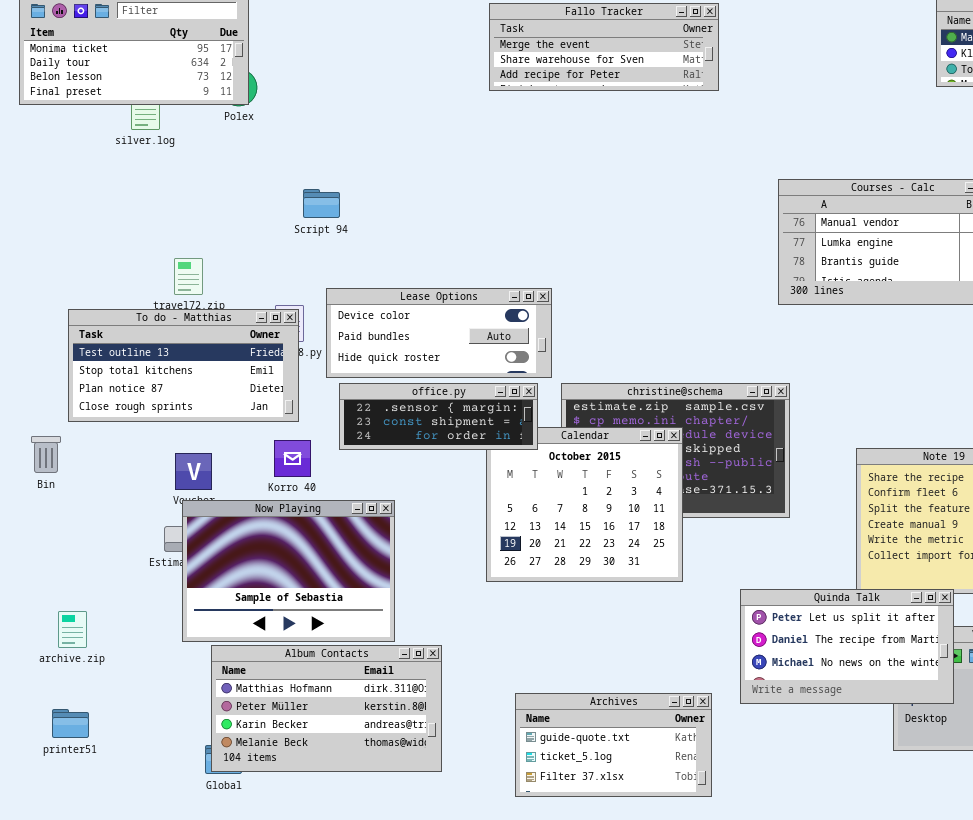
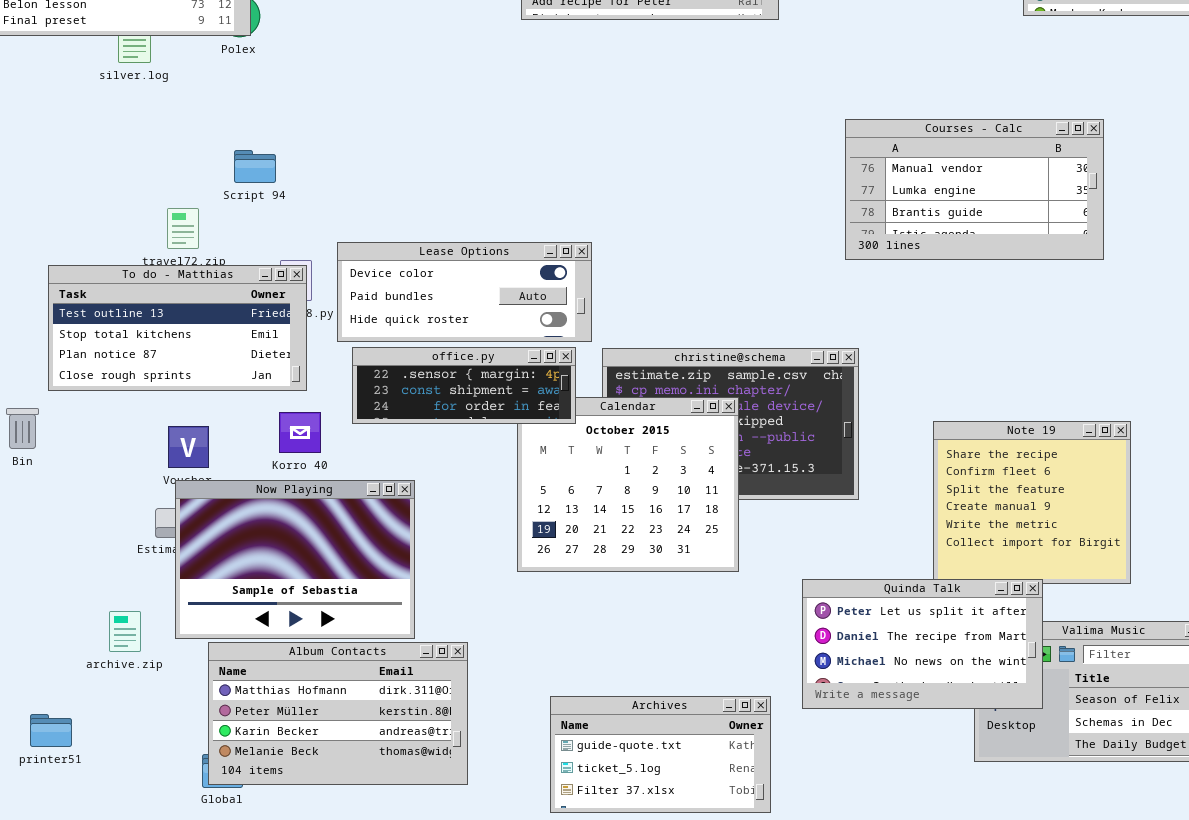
Script 94: [303,189,340,218] -> [234,150,276,183], moved
archive.zip: [58,611,87,648] -> [109,611,141,652], moved

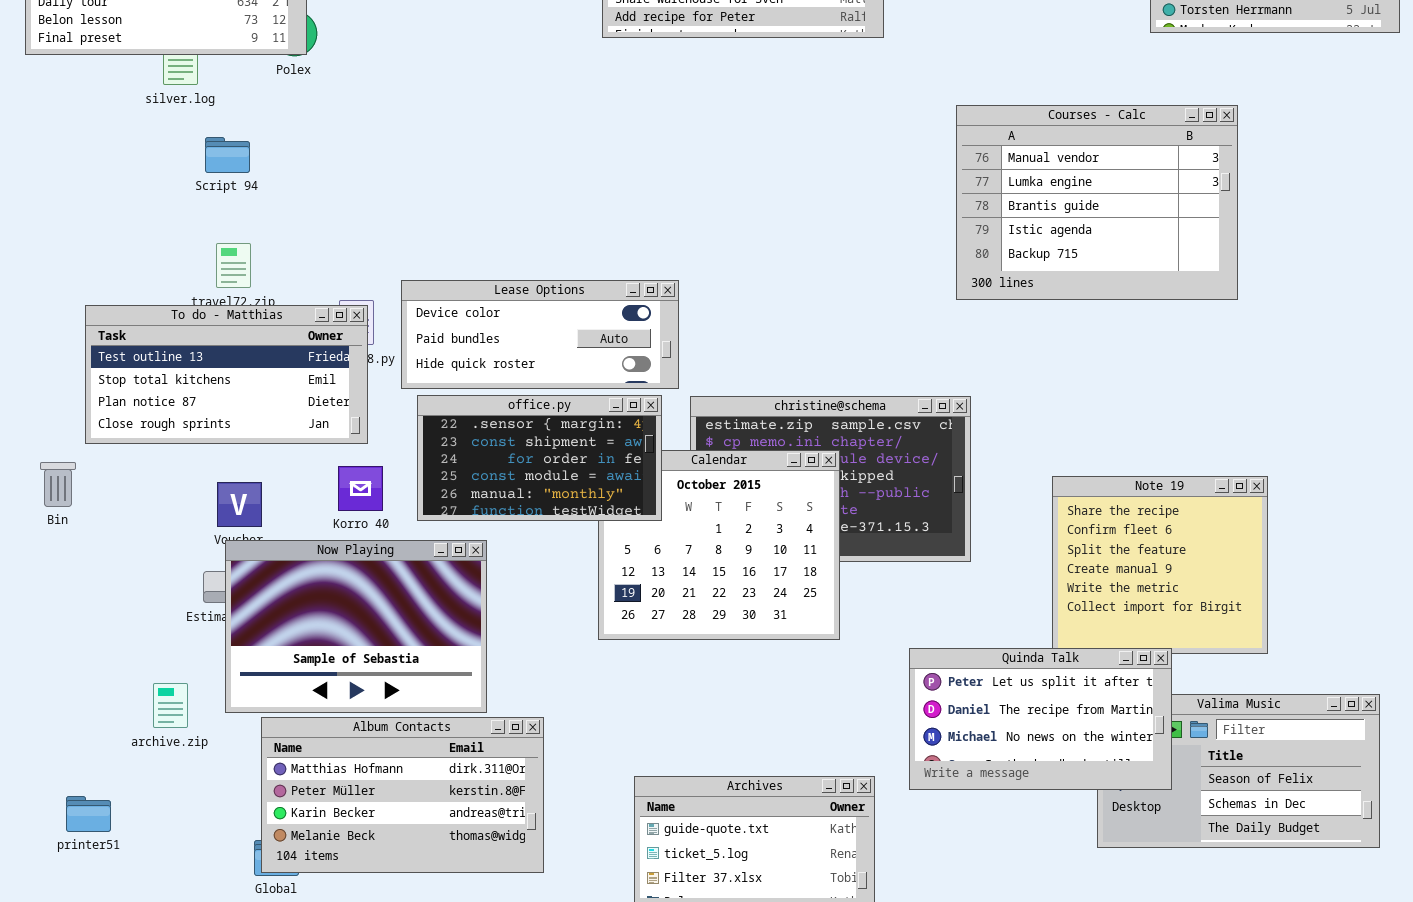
Courses - Calc: [845,119,1104,260] -> [956,105,1238,300], resized
Script 94: [234,150,276,183] -> [205,137,250,173], moved
office.py: [352,347,576,424] -> [417,395,662,521], resized

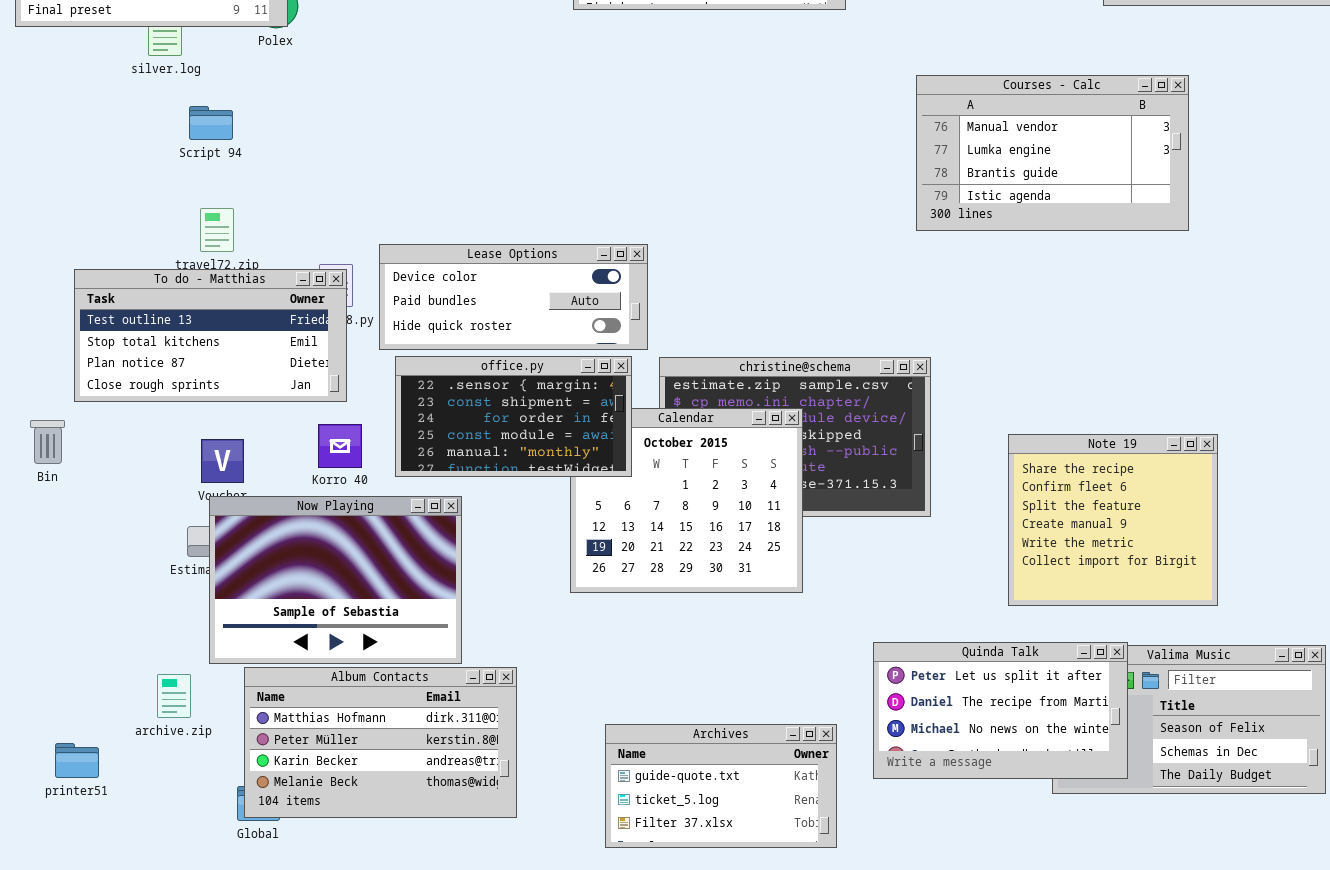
Courses - Calc: [956,105,1238,300] -> [916,75,1189,231], resized
Quinda Talk: [909,648,1172,790] -> [873,642,1128,779], moved
archive.zip: [153,683,188,728] -> [157,674,191,718], moved

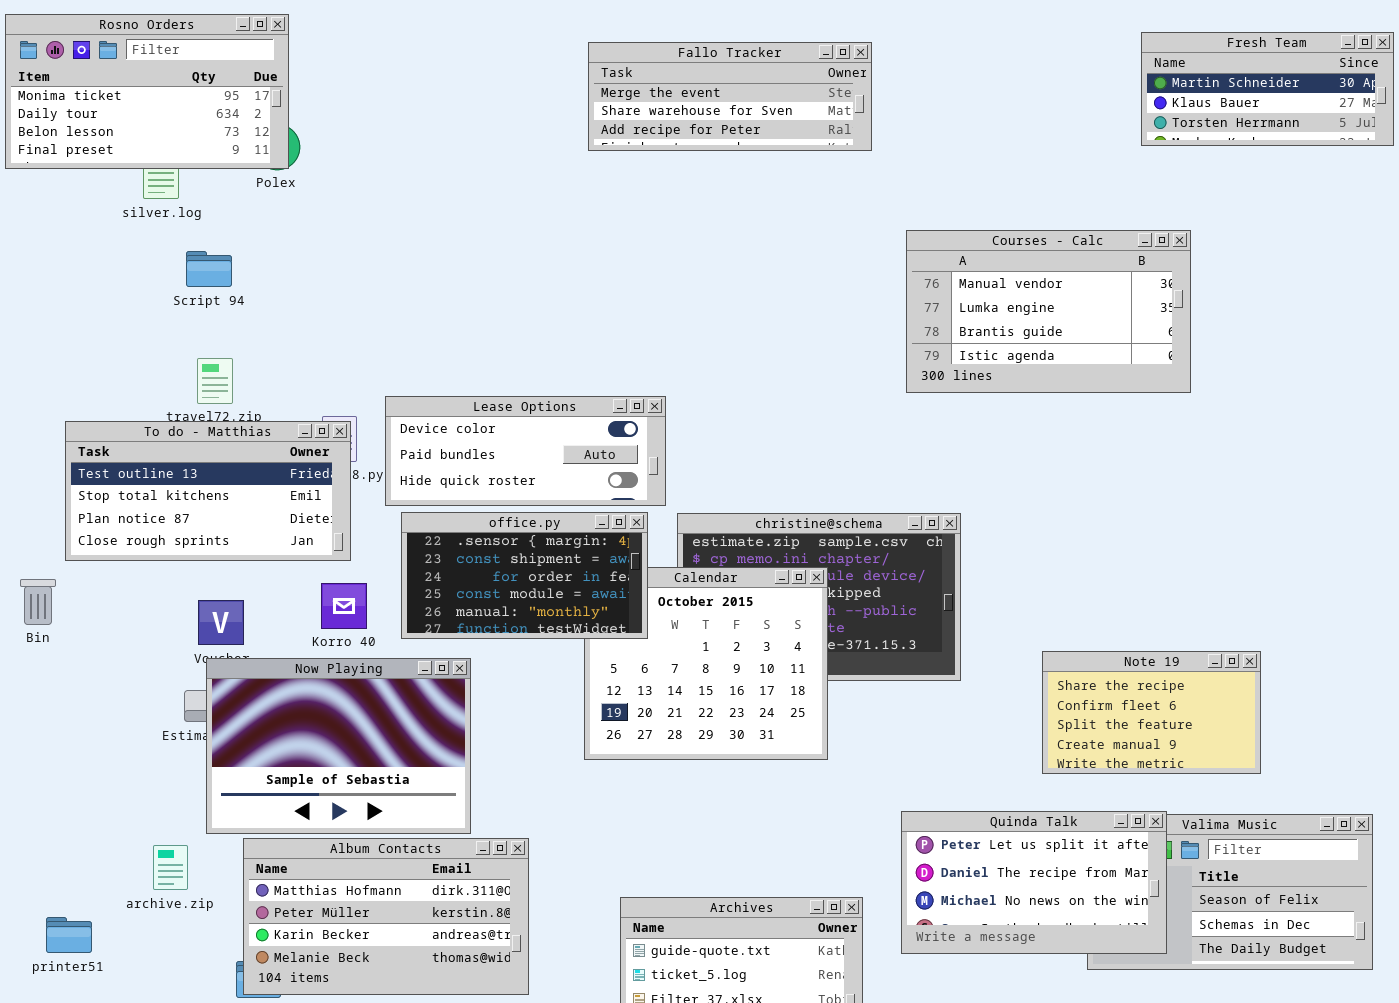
Courses - Calc: [916,75,1189,231] -> [906,230,1191,393], moved
Note 19: [1008,434,1218,606] -> [1042,651,1261,774], resized

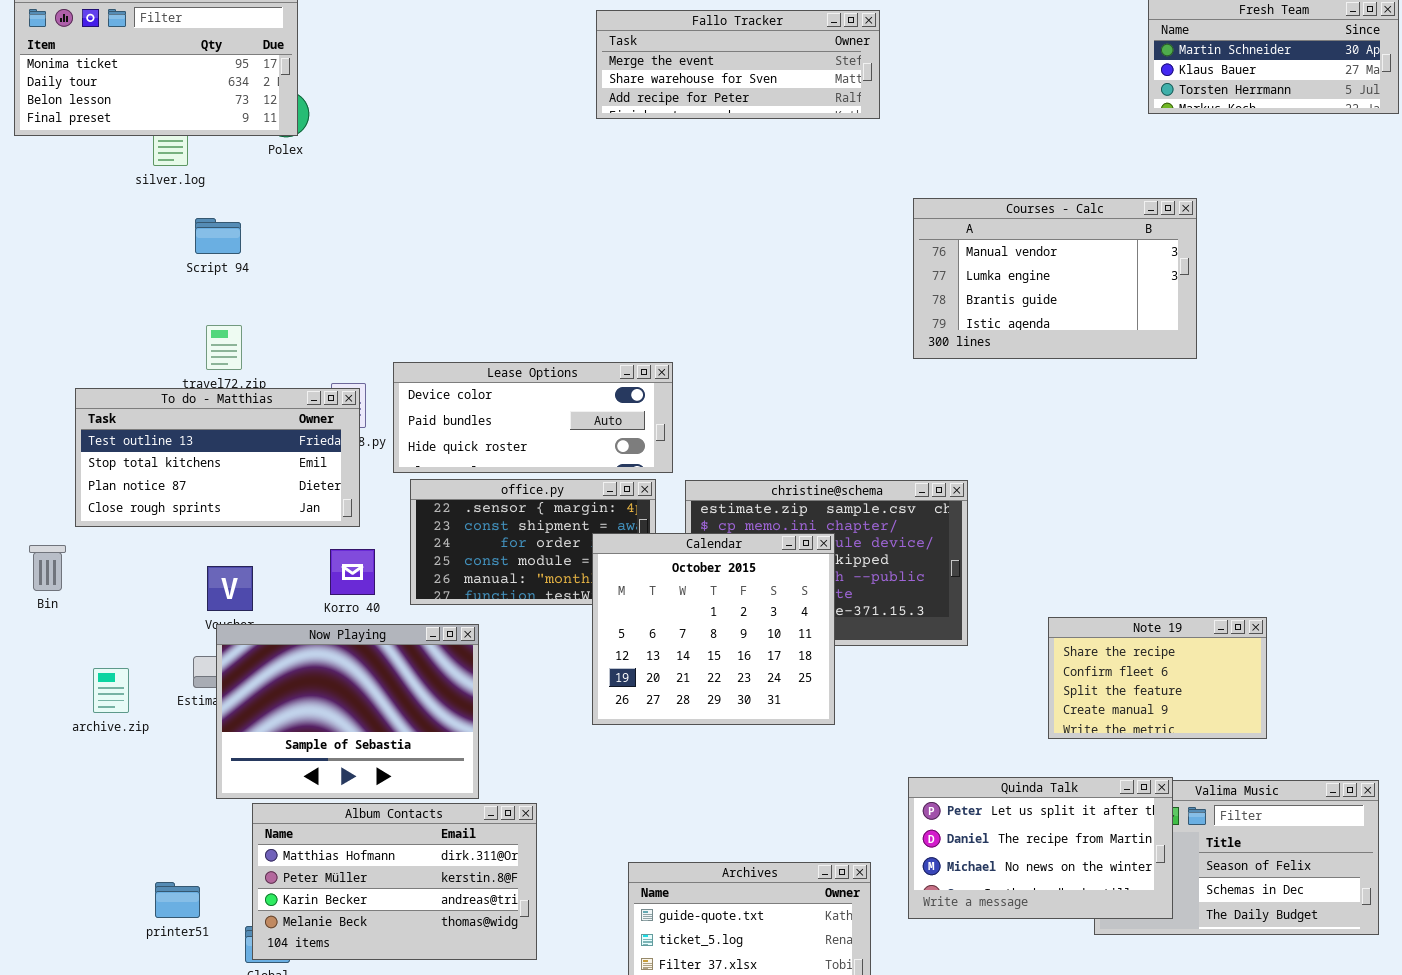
Calendar: [584,567,828,760] -> [592,533,835,725], raised
archive.zip: [153,845,188,890] -> [93,668,129,713], moved
printer51: [46,917,92,953] -> [155,882,200,918], moved

